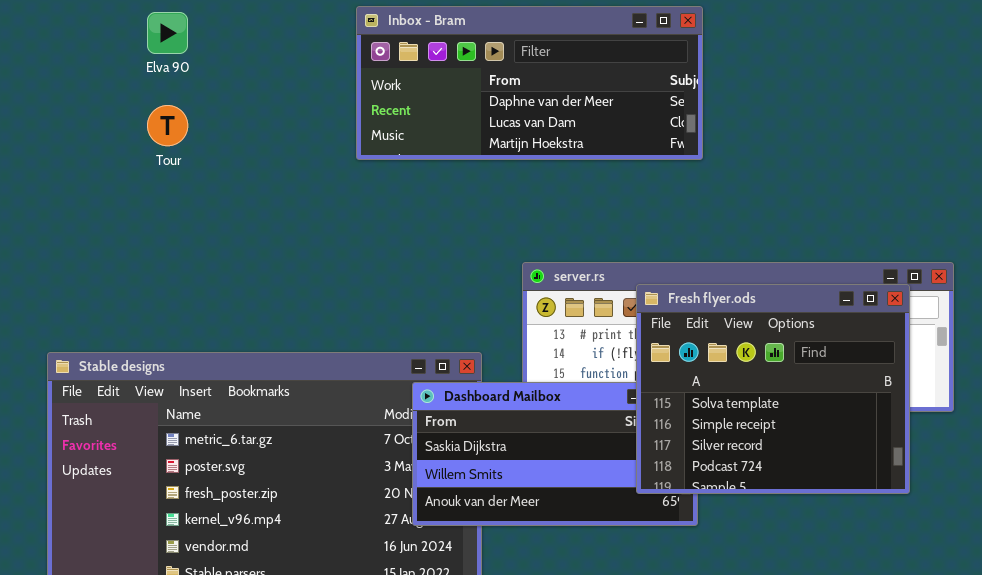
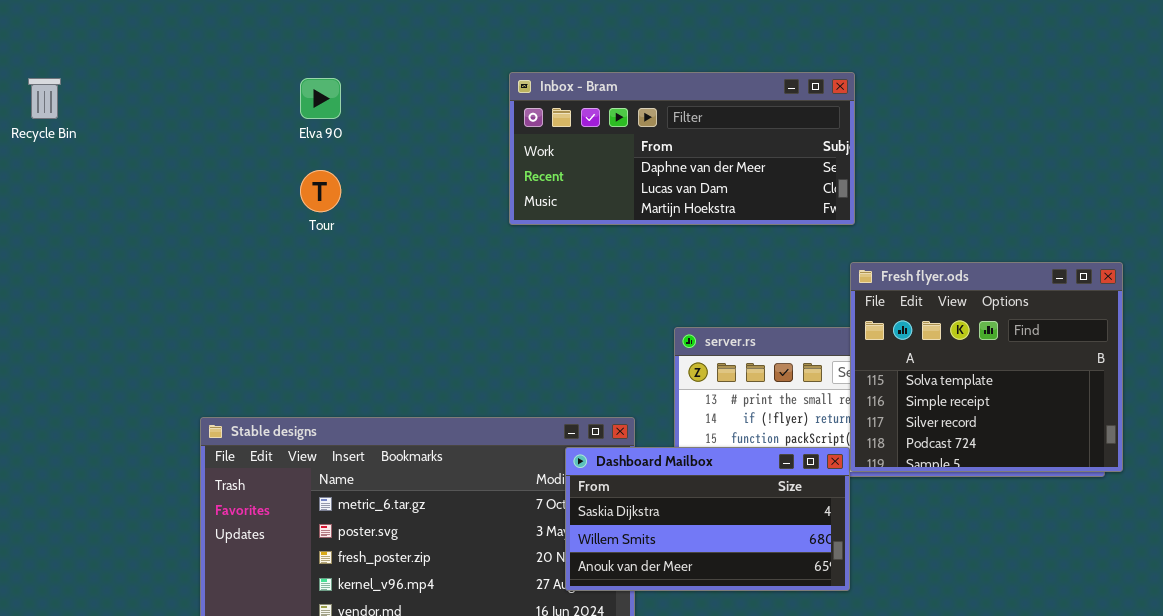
Fresh flyer.ods: [636,284,910,494] -> [850,262,1123,472], moved

